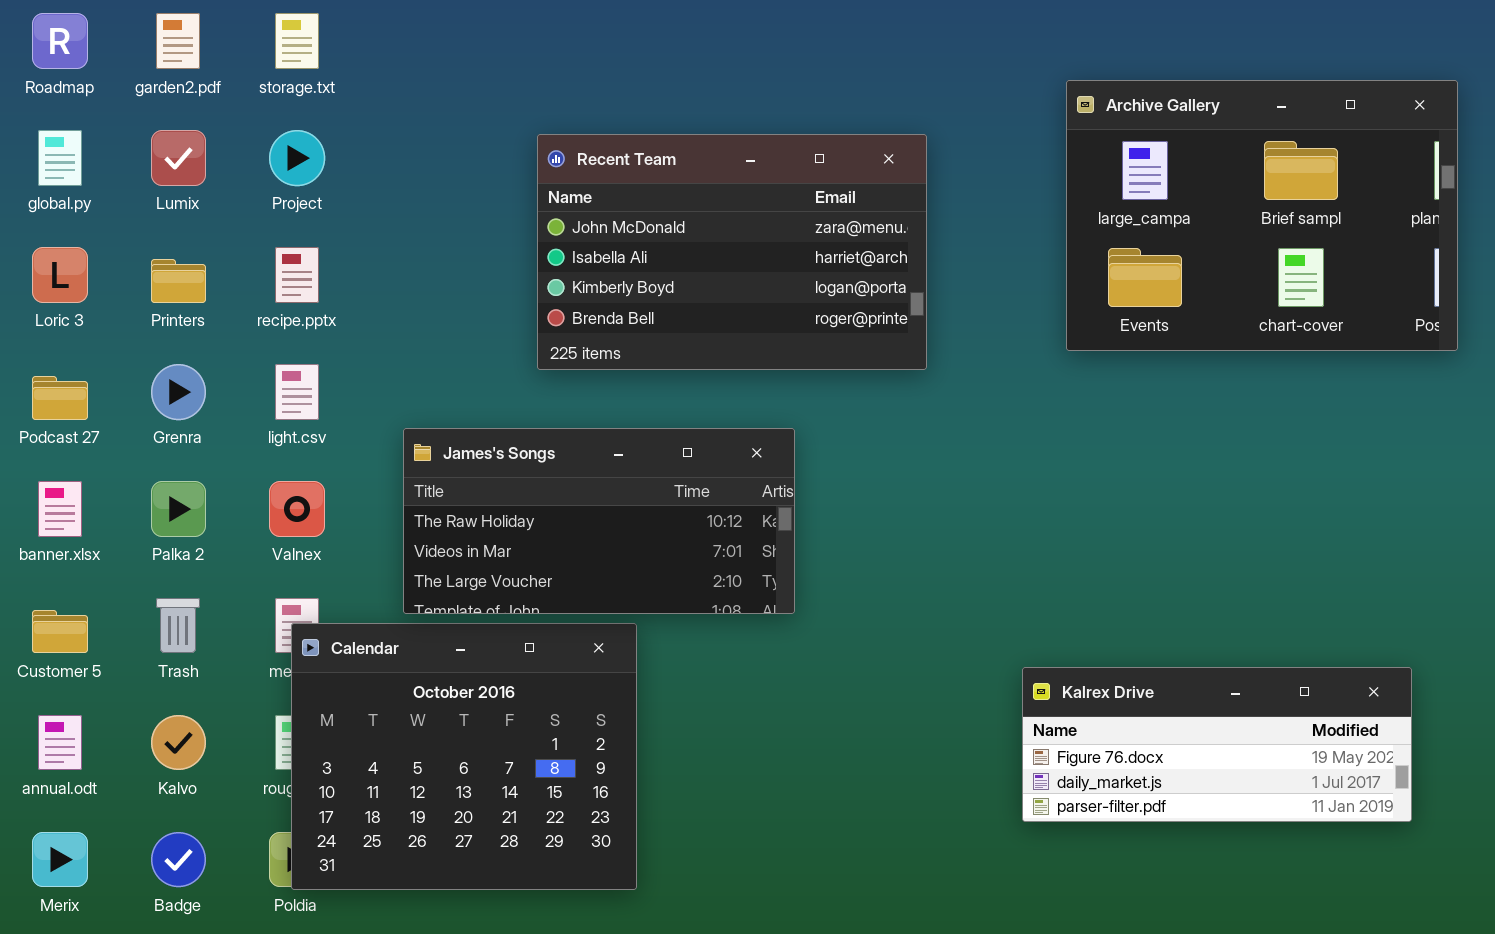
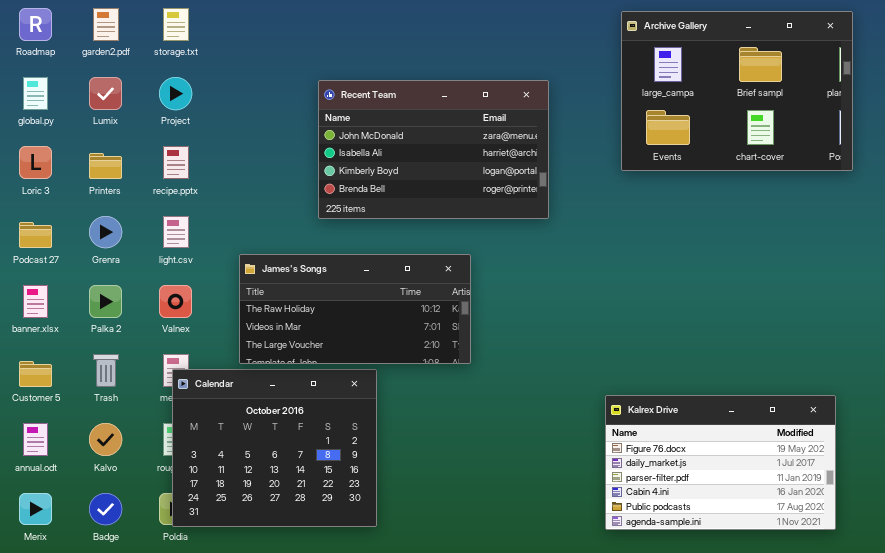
Archive Gallery: [1066,80,1458,351] -> [621,11,853,171], moved
Kalrex Drive: [1022,667,1412,822] -> [605,395,836,530], resized

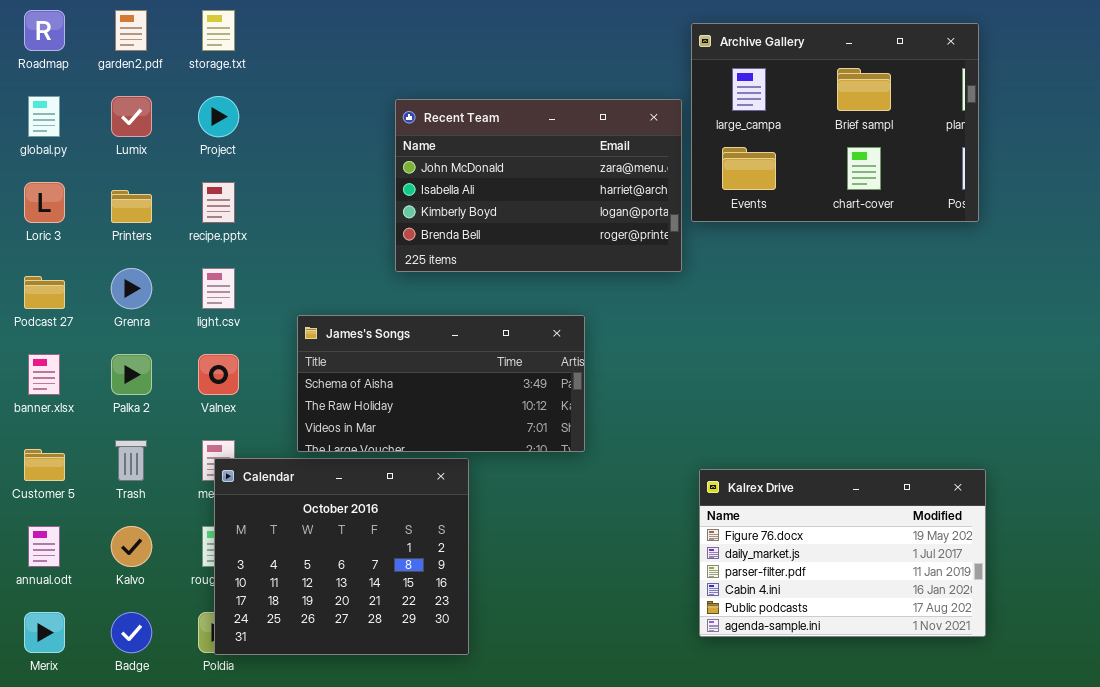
Archive Gallery: [621,11,853,171] -> [691,23,979,222], moved
James's Songs: [239,254,471,364] -> [297,315,585,452], scrolled up 1 row
Kalrex Drive: [605,395,836,530] -> [699,469,986,637], moved

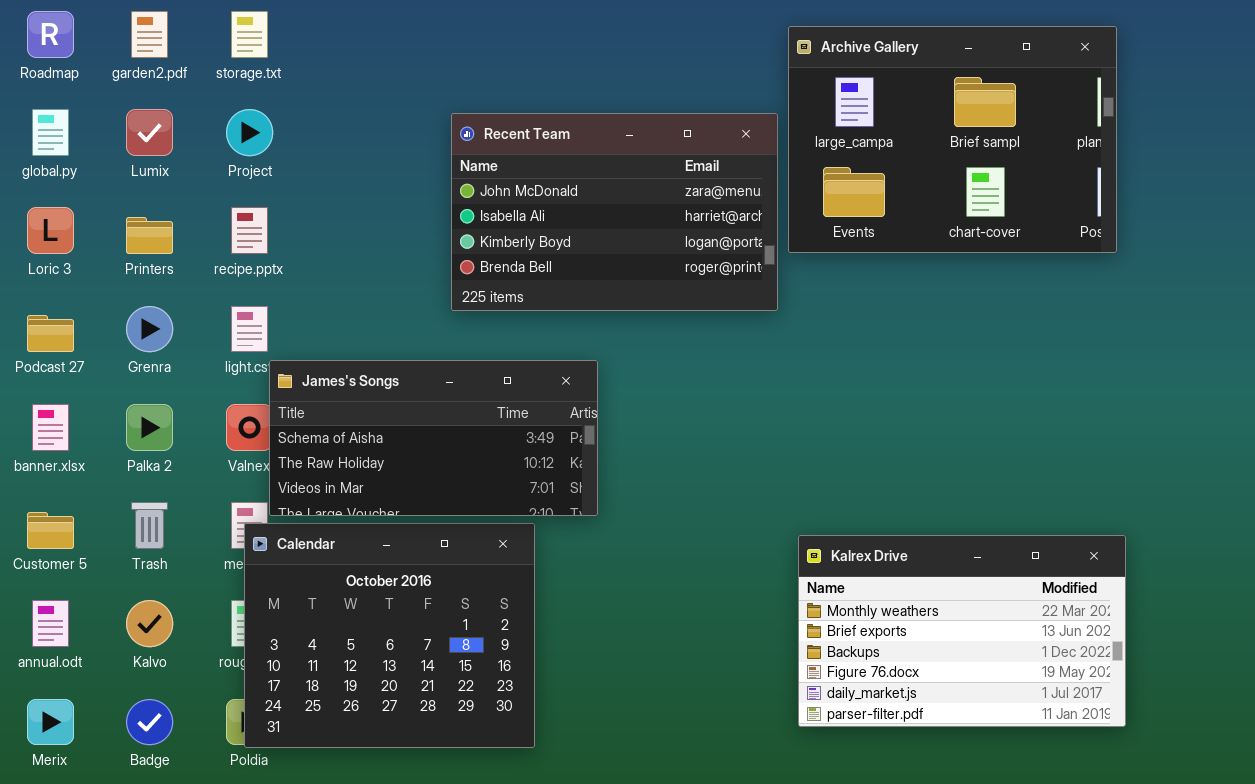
James's Songs: [297,315,585,452] -> [269,360,598,516], moved
Kalrex Drive: [699,469,986,637] -> [798,535,1126,727], scrolled up 3 rows

